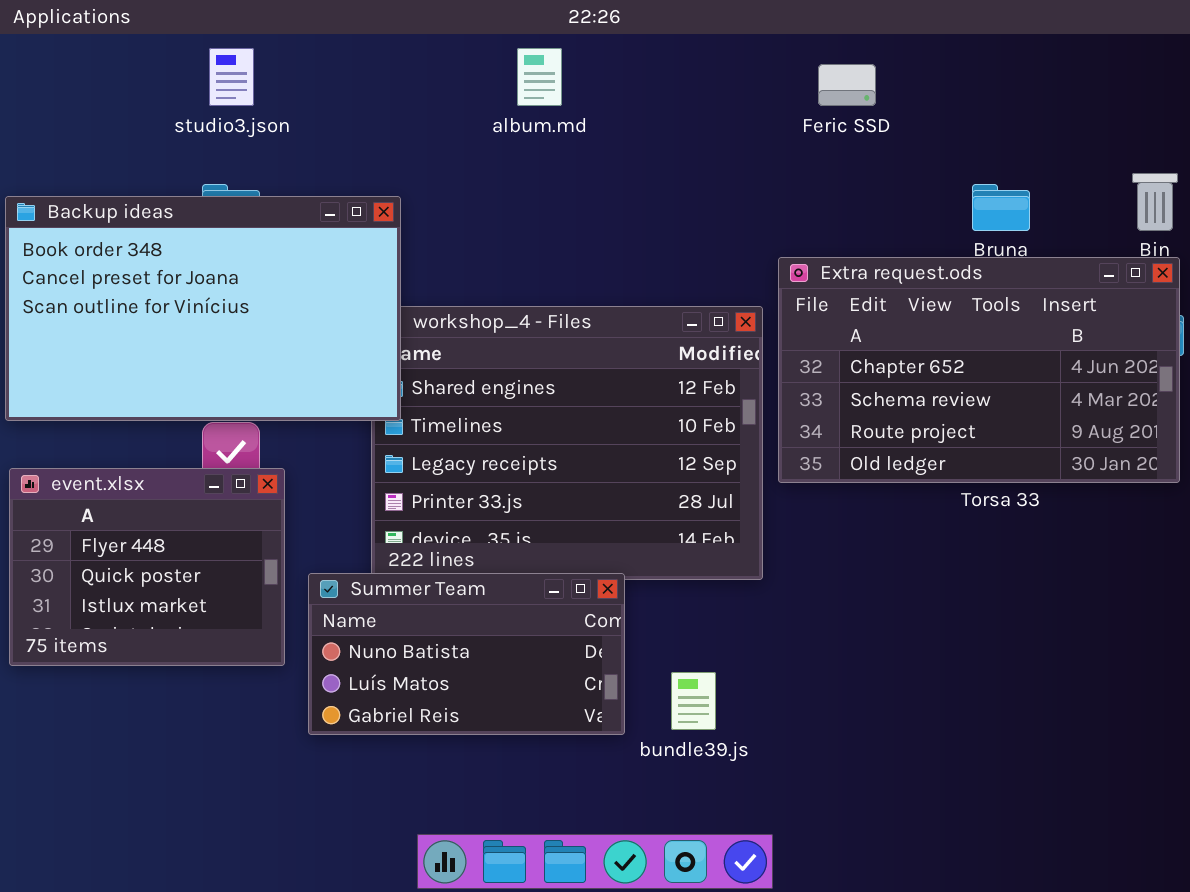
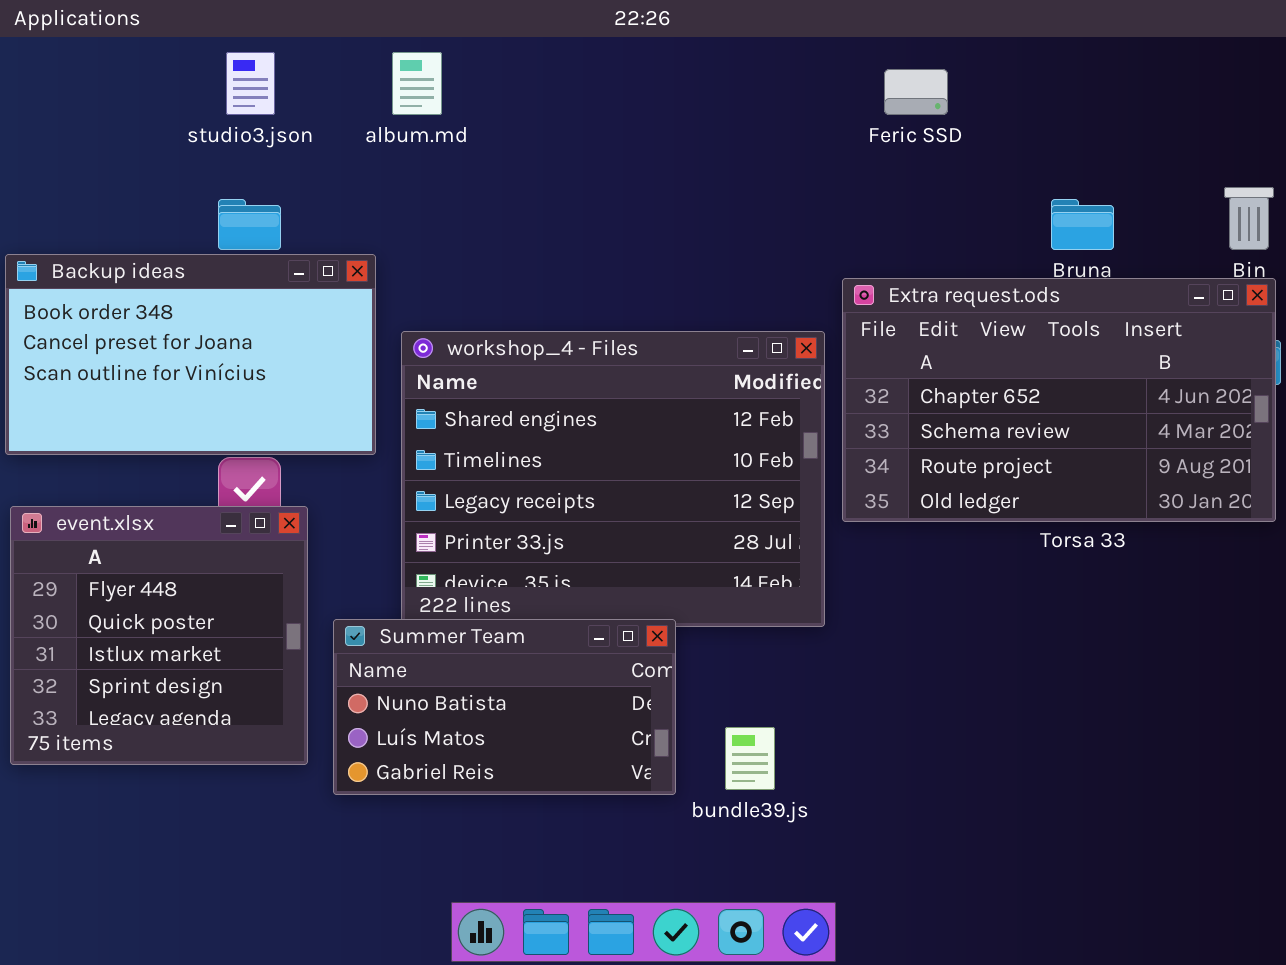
album.md: [517,48,562,106] -> [392,52,442,115], moved
Backup ideas: [5,196,401,421] -> [5,254,376,455], resized
event.xlsx: [9,468,285,666] -> [10,506,308,765], resized

